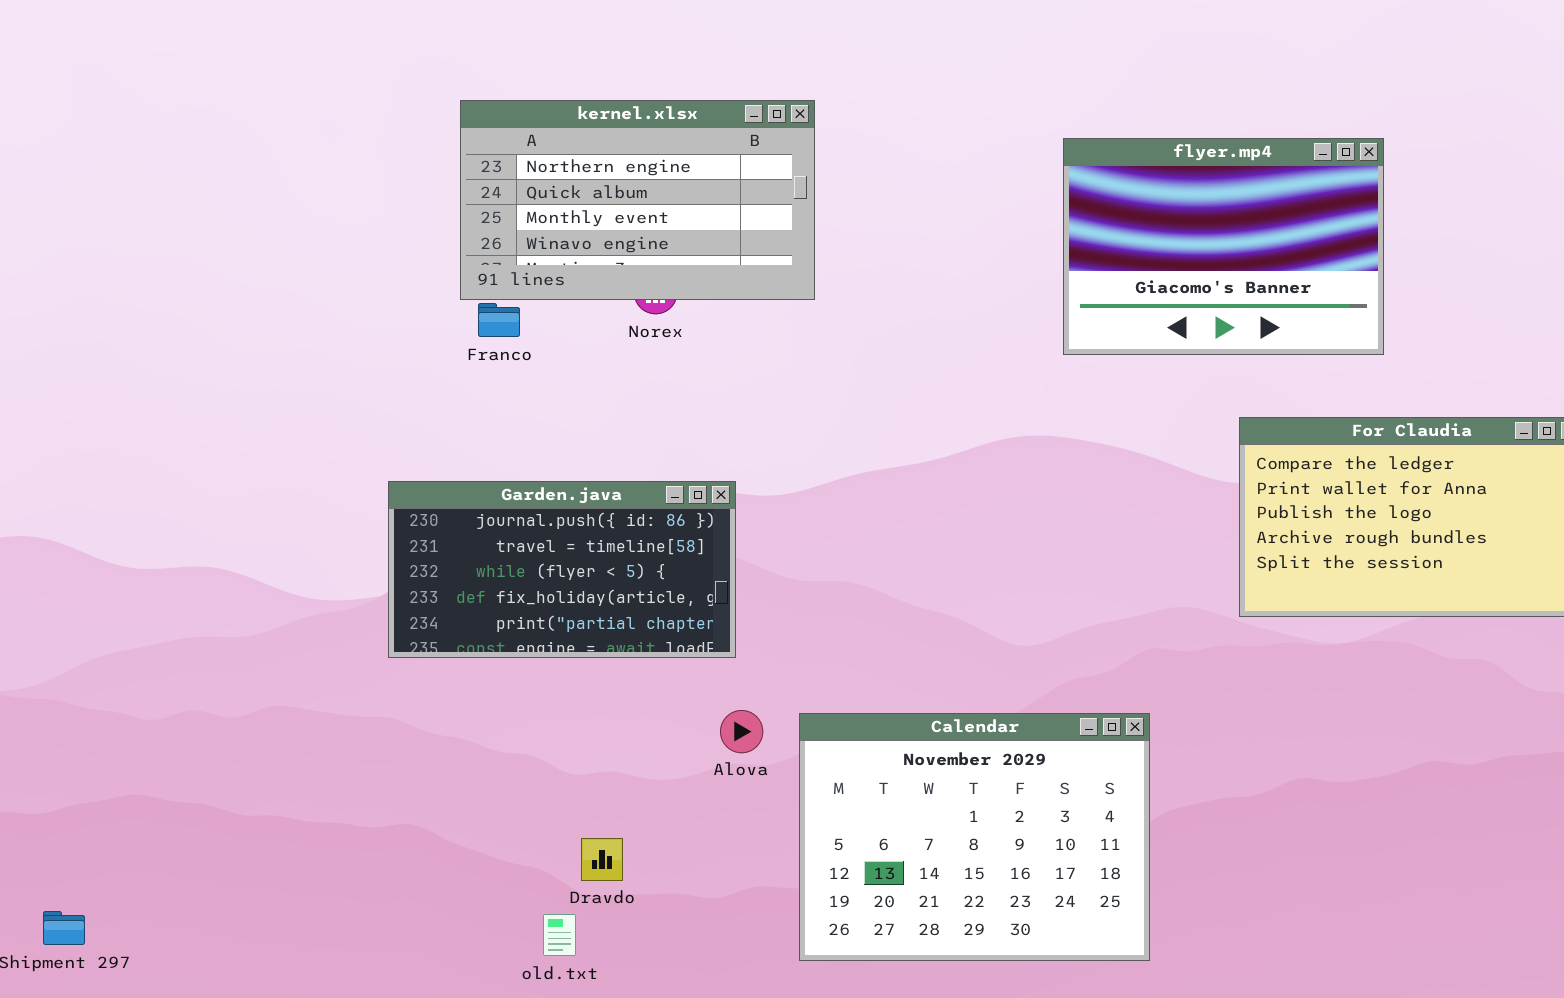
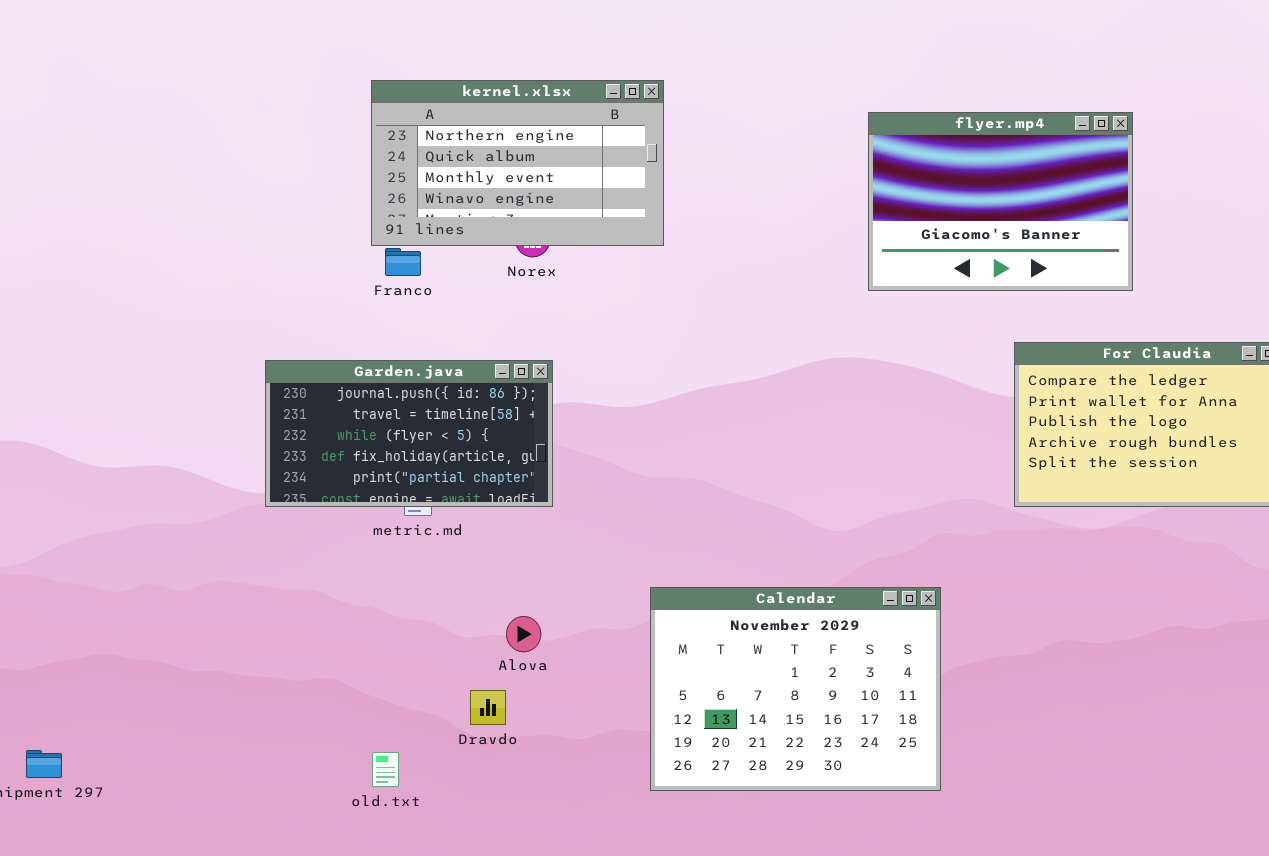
Garden.java: [388,481,736,658] -> [265,360,553,507], moved
Alova: [720,710,763,753] -> [506,616,541,652], moved
old.txt: [543,914,576,956] -> [372,752,399,787], moved

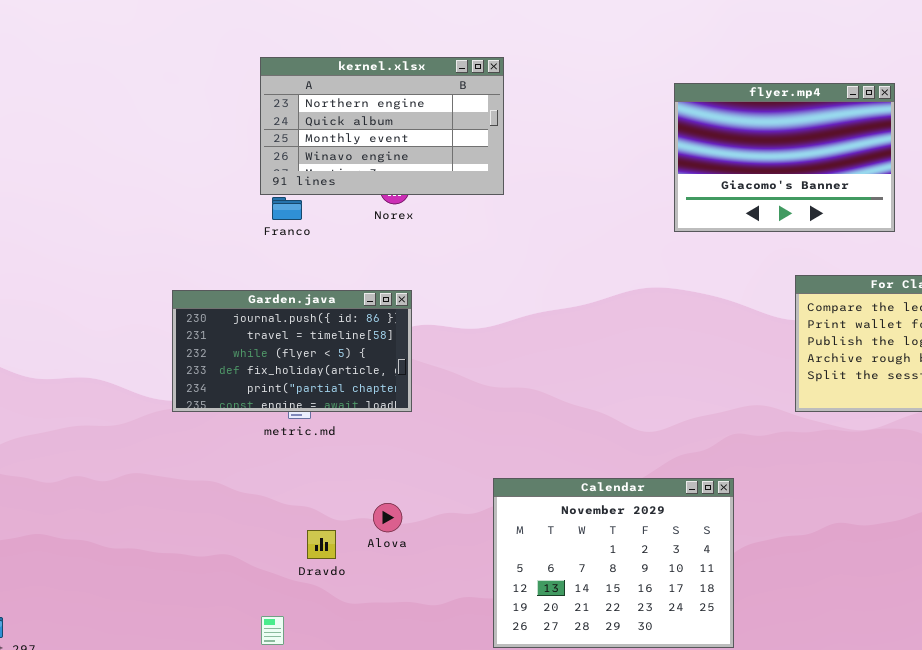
Dravdo: [470,690,506,725] -> [307,530,336,559], moved

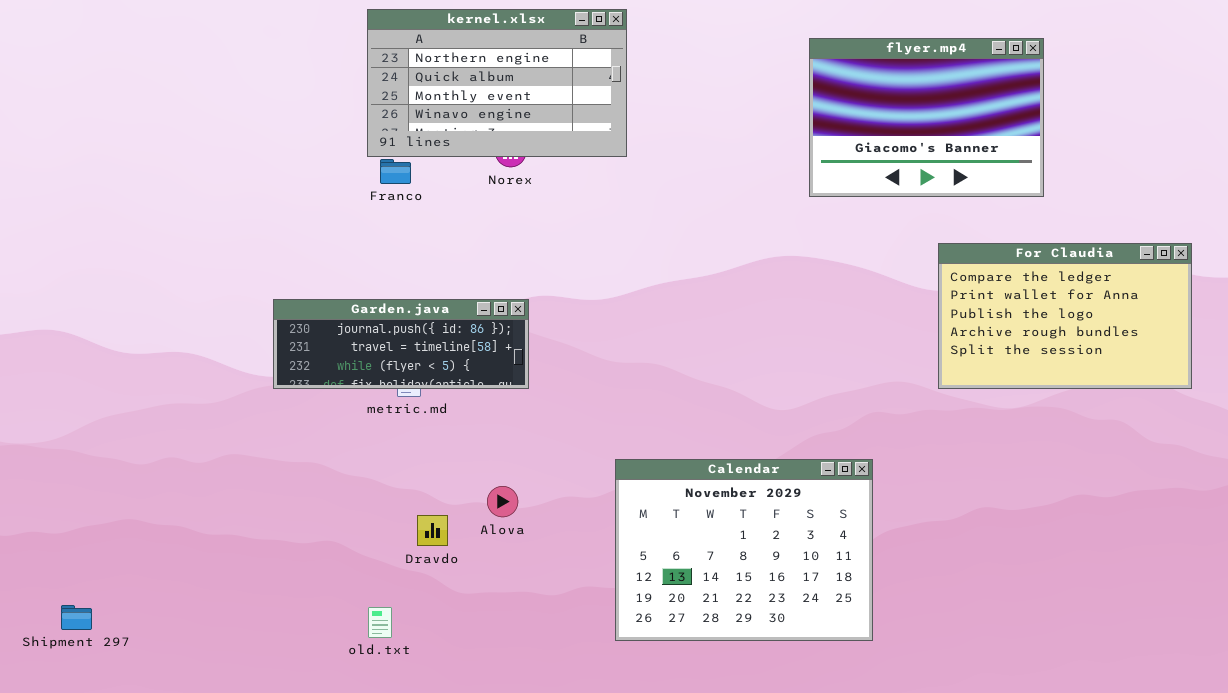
Garden.java: [172,290,412,412] -> [273,299,529,389], resized

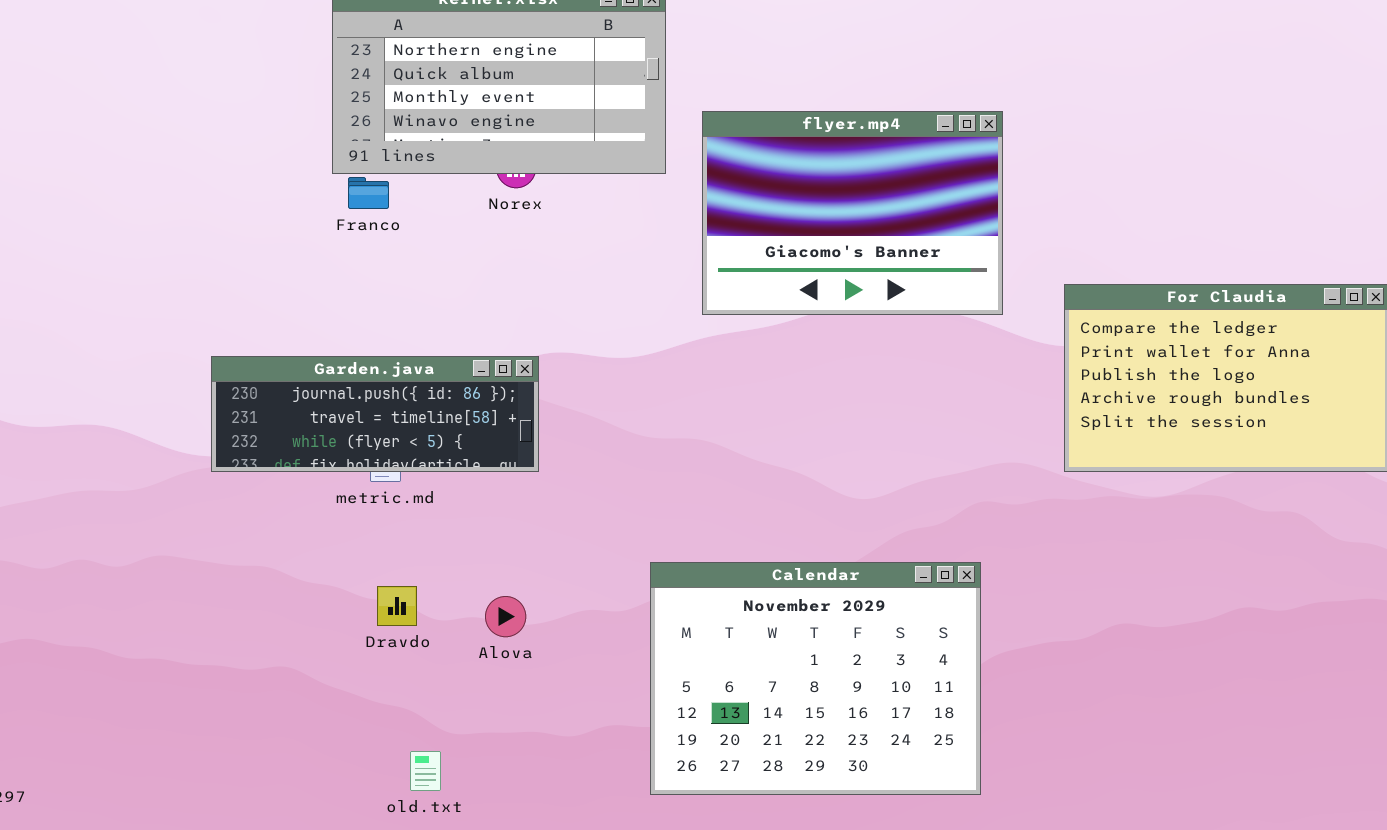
flyer.mp4: [809,38,1044,197] -> [702,111,1003,315], moved
Dravdo: [417,515,448,546] -> [377,586,417,626], moved
old.txt: [368,607,392,638] -> [410,751,441,791], moved

